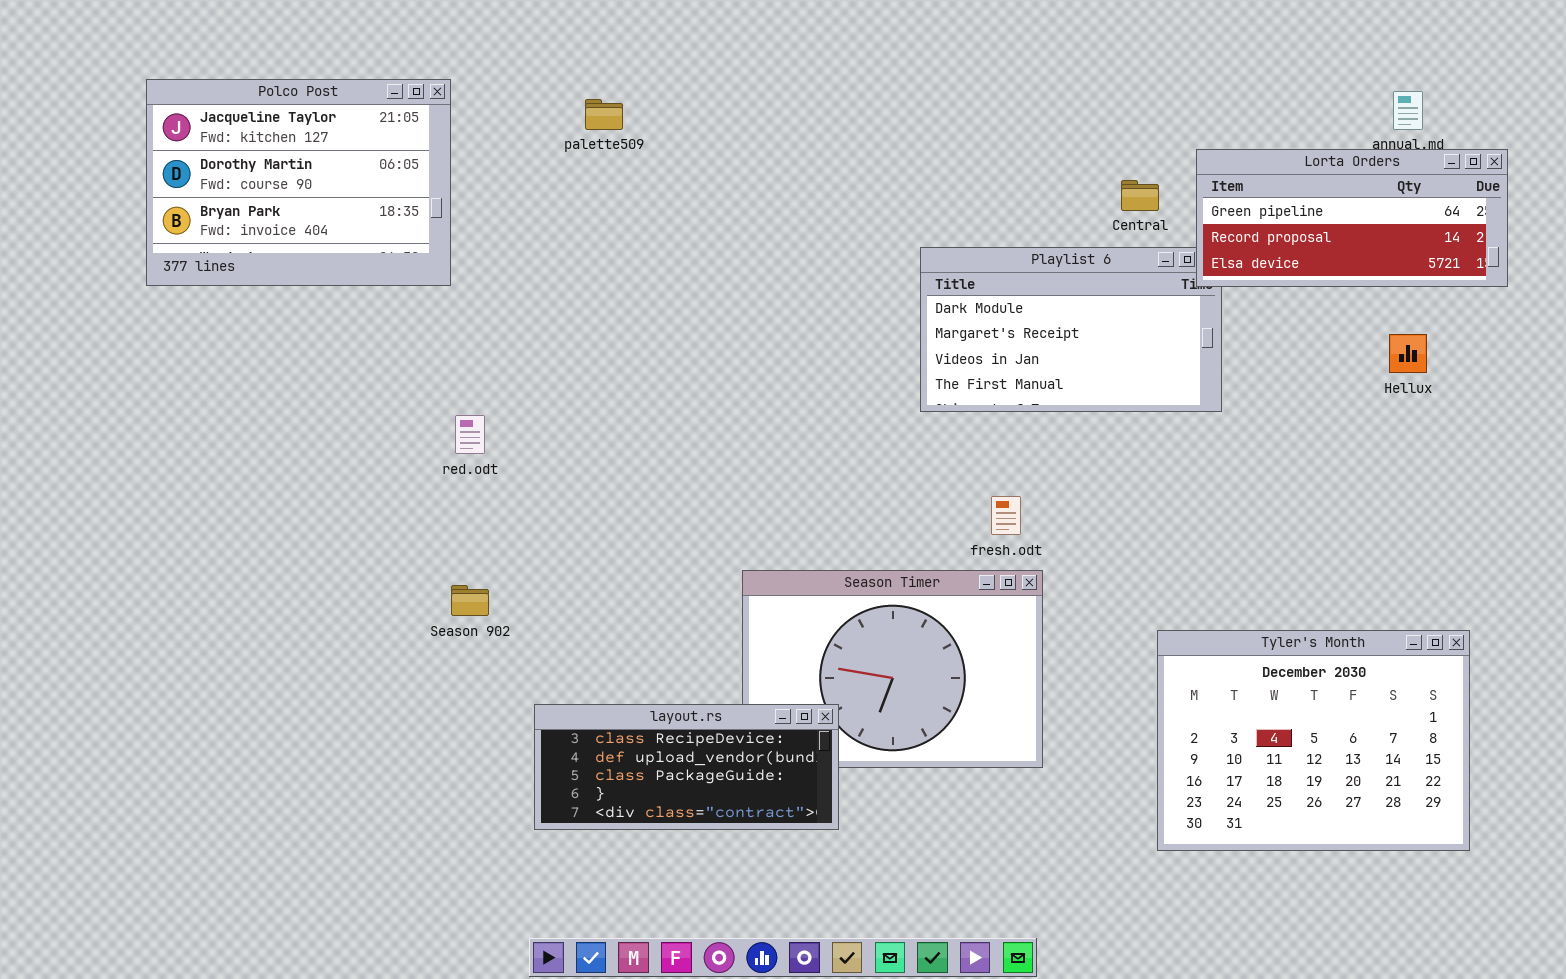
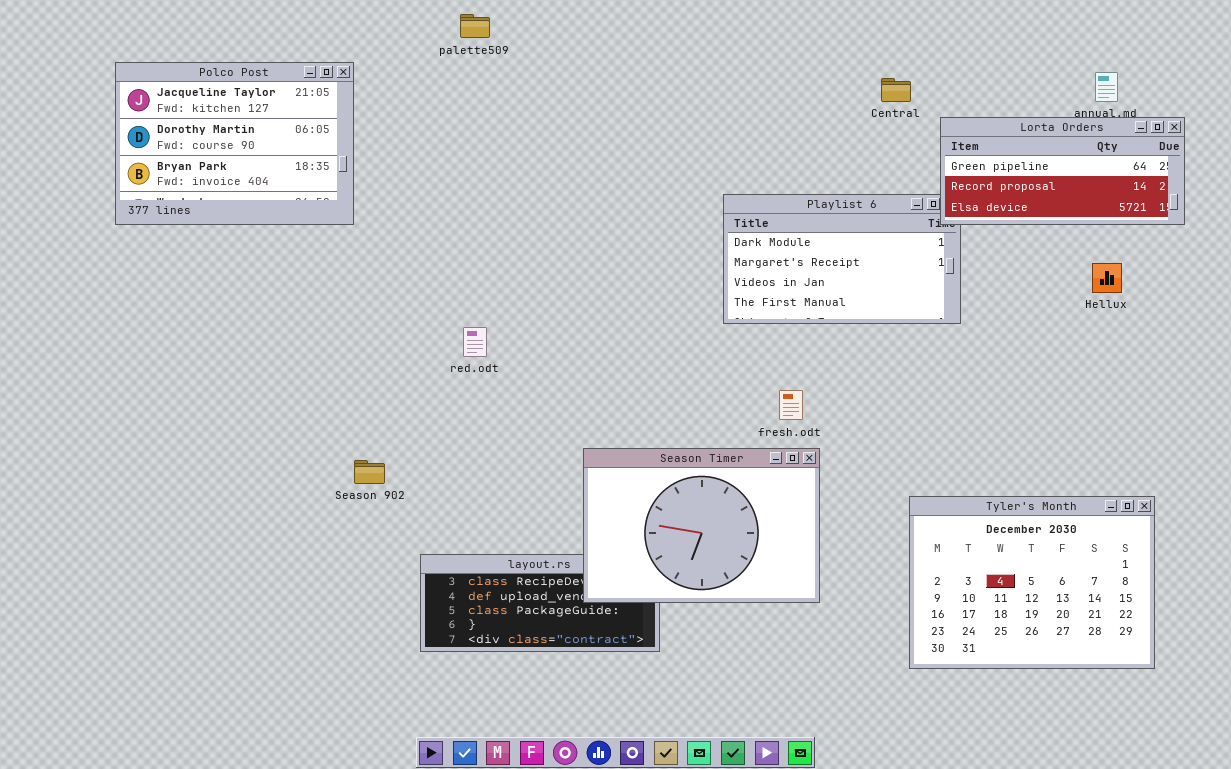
palette509: [585,99,623,130] -> [460,14,490,38], moved
Central: [1121,180,1159,211] -> [881,78,911,102], moved
red.odt: [455,415,485,454] -> [463,327,487,357], moved
Season Timer: [742,570,1043,768] -> [583,448,820,603], raised

